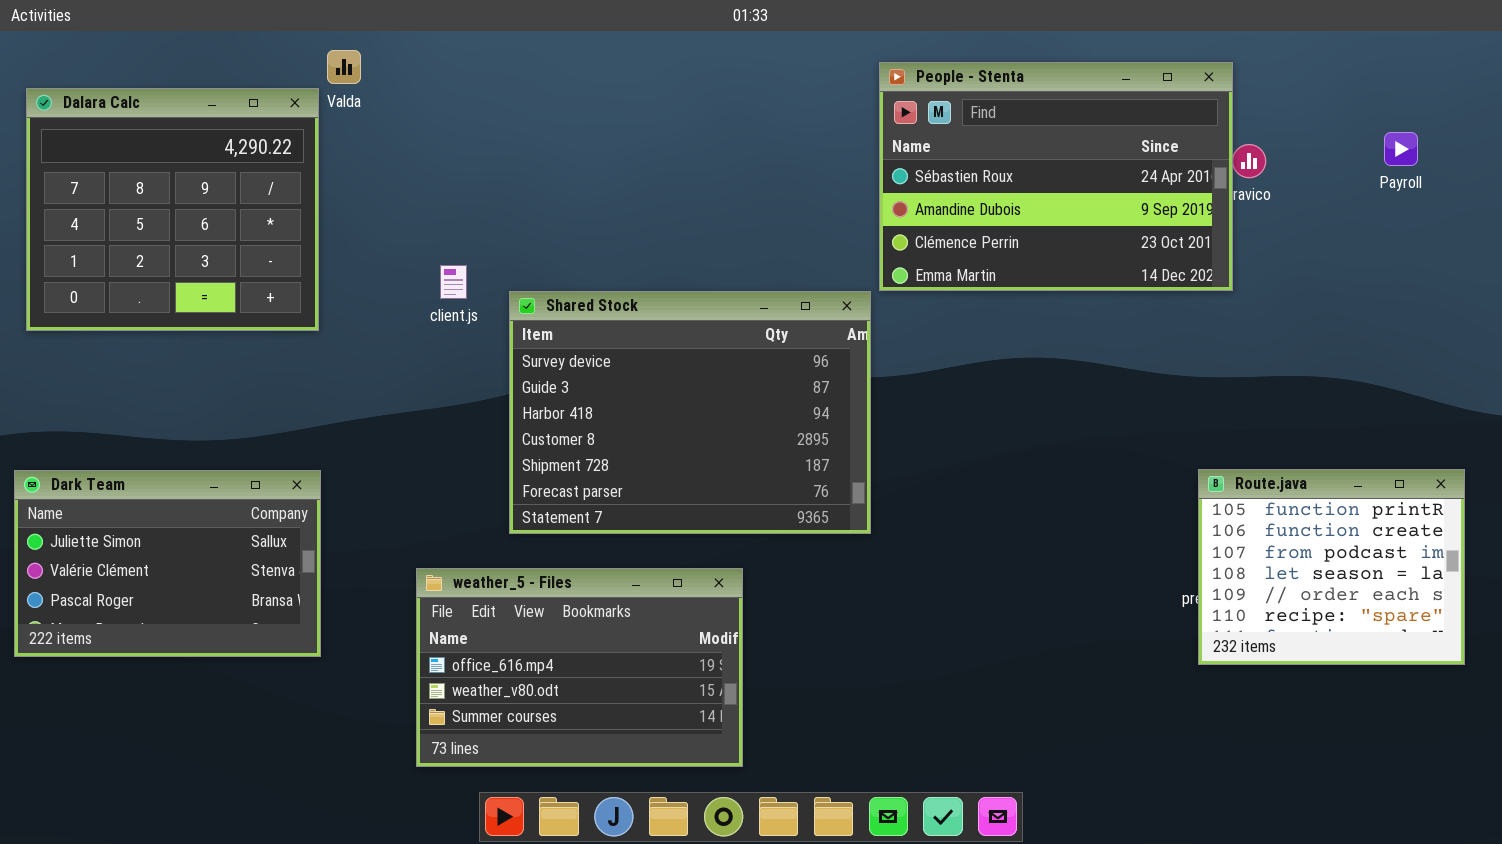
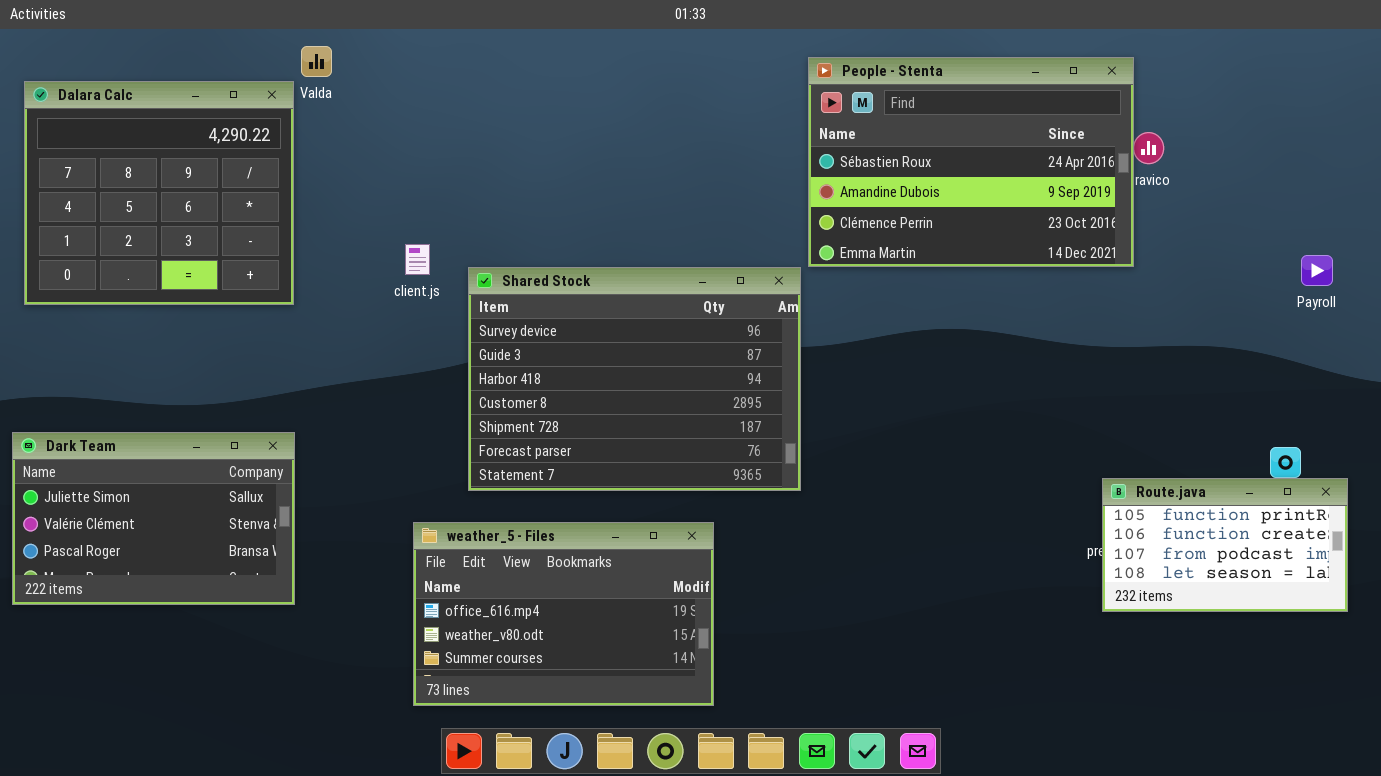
Payroll: [1384,132,1418,166] -> [1301,255,1333,286], moved
Route.java: [1198,469,1465,665] -> [1102,478,1348,612], resized
weather_5 - Files: [416,568,743,767] -> [413,522,714,706], moved

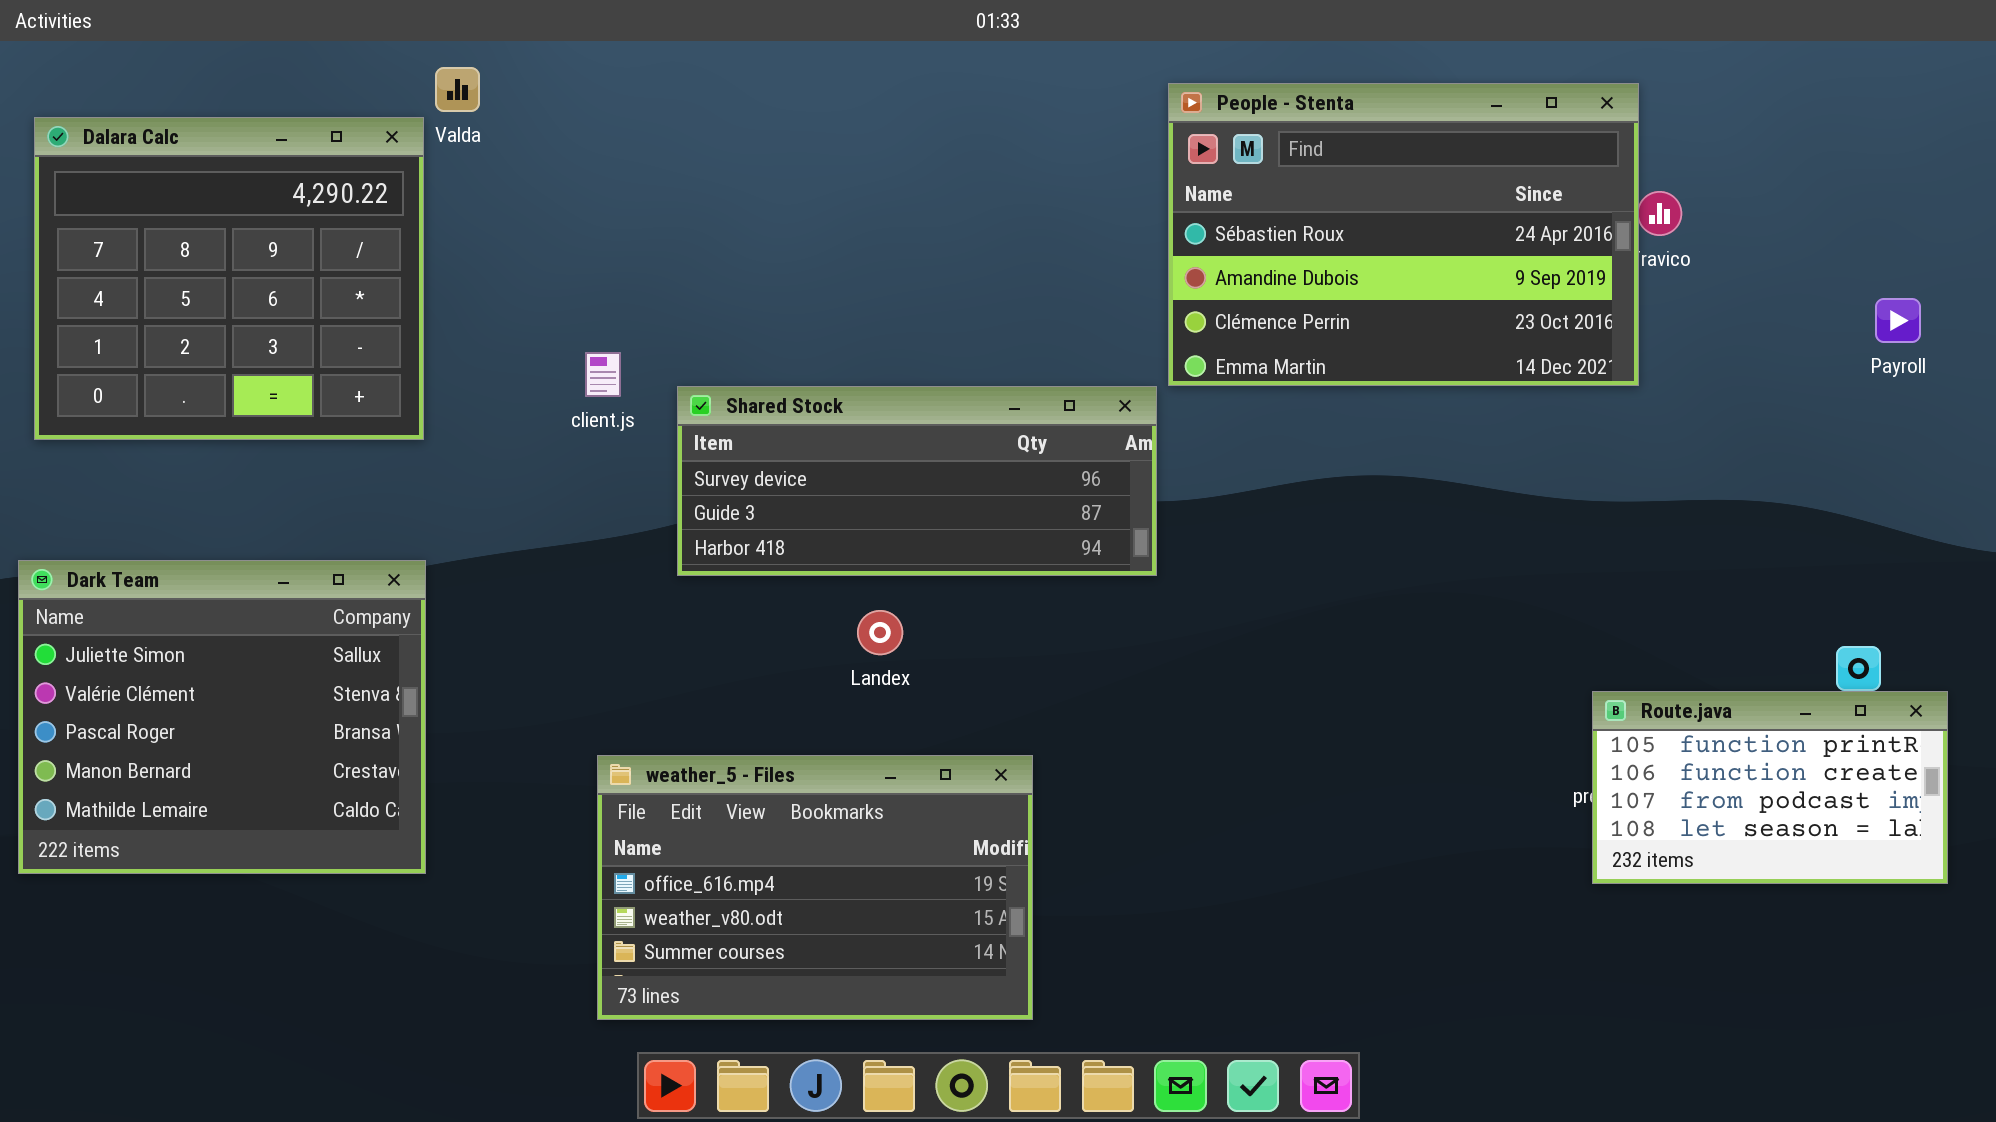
Payroll: [1301,255,1333,286] -> [1875,298,1921,343], moved
Shared Stock: [468,267,801,491] -> [677,386,1157,576], resized
Dark Team: [12,432,295,605] -> [18,560,426,874], resized

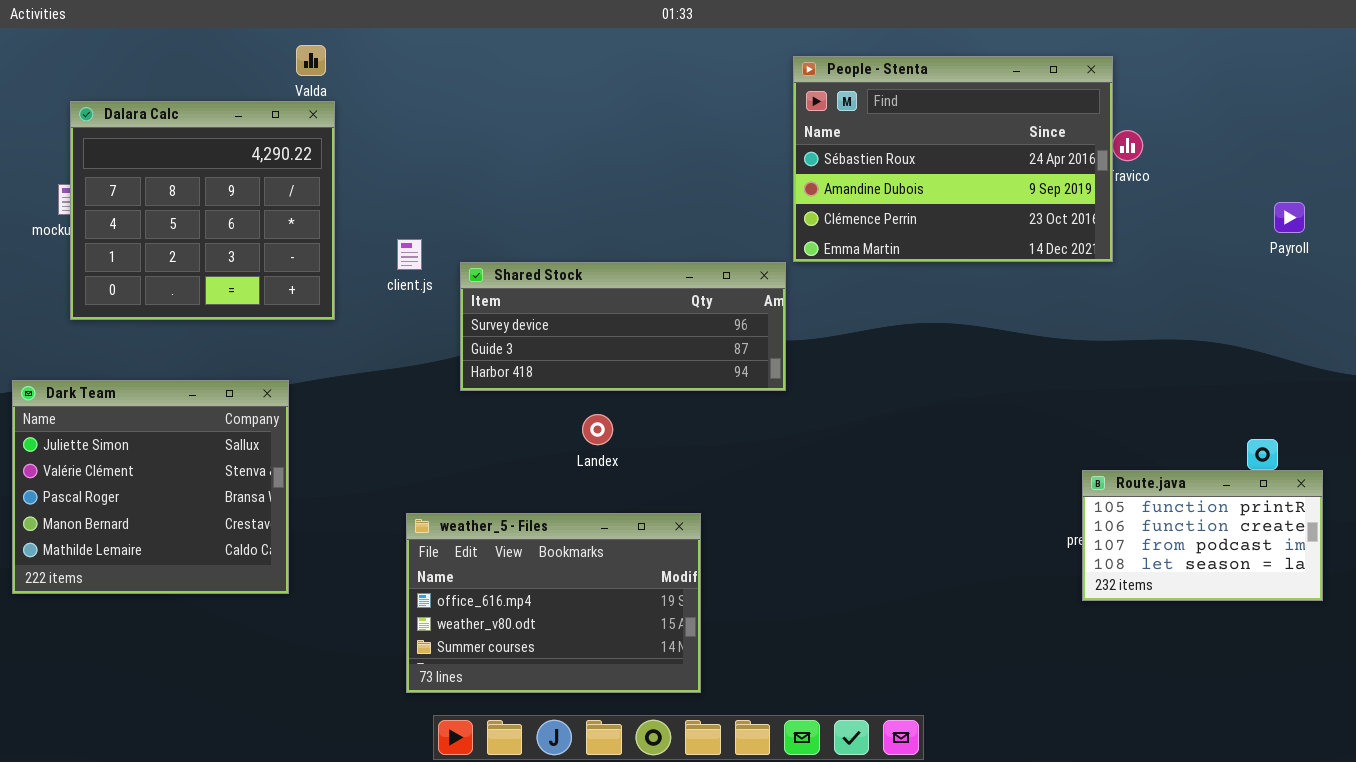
Dalara Calc: [34,117,424,440] -> [70,101,335,320], moved

